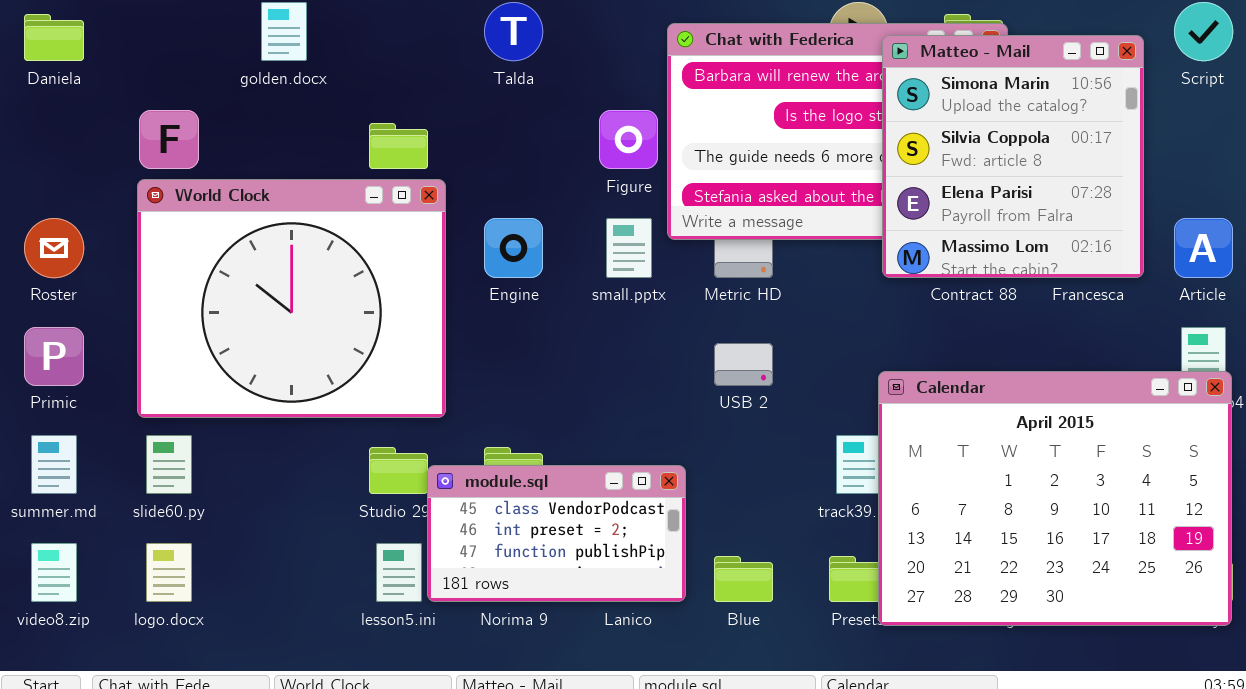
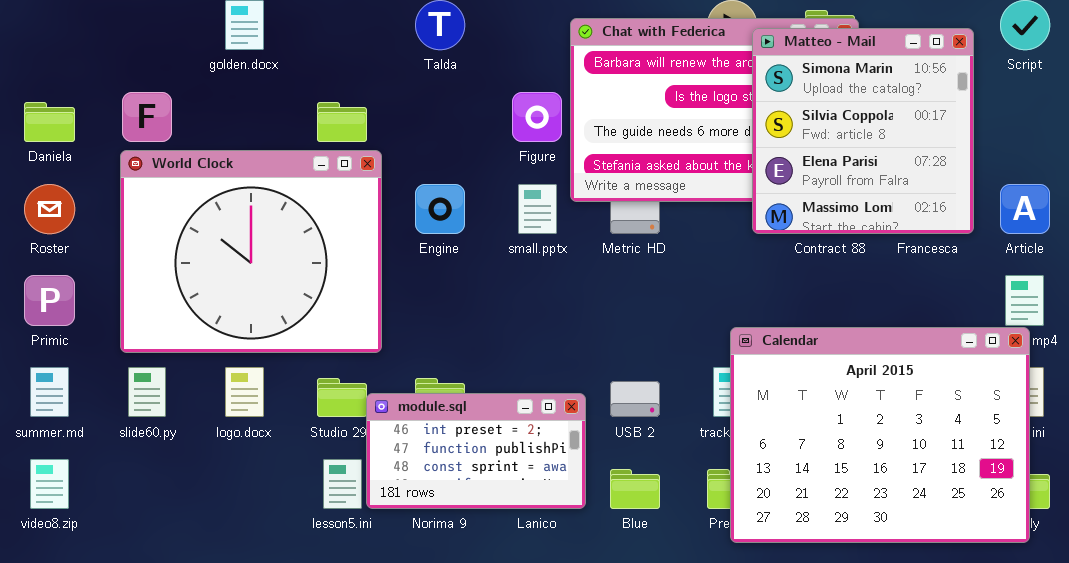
Daniela: [24,14,84,61] -> [24,102,75,142], moved
USB 2: [714,343,773,386] -> [610,381,660,417], moved
Calendar: [878,371,1232,626] -> [730,327,1030,543], moved
module.sql: [427,465,686,602] -> [366,393,586,509], scrolled down 1 row
logo.docx: [146,543,192,602] -> [225,367,264,417], moved

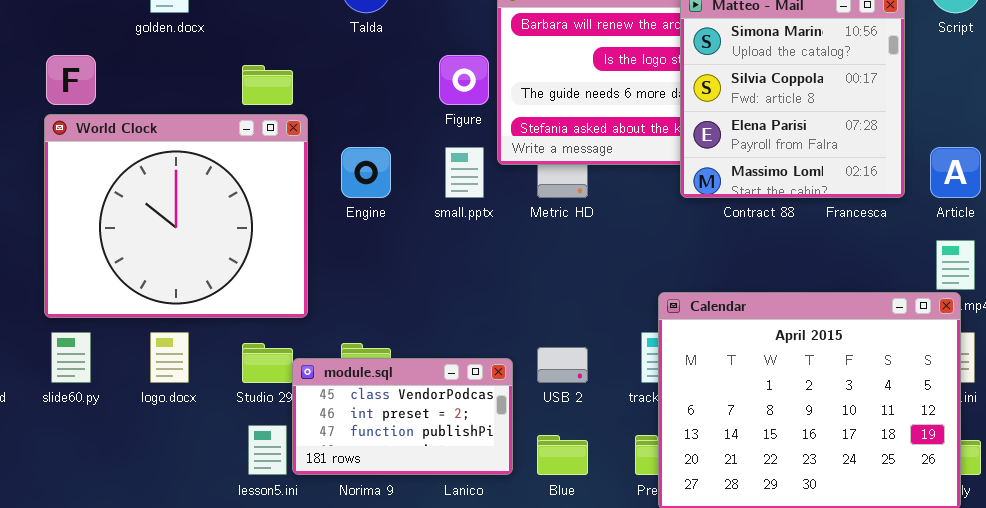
module.sql: [366,393,586,509] -> [292,358,513,475], scrolled up 1 row

